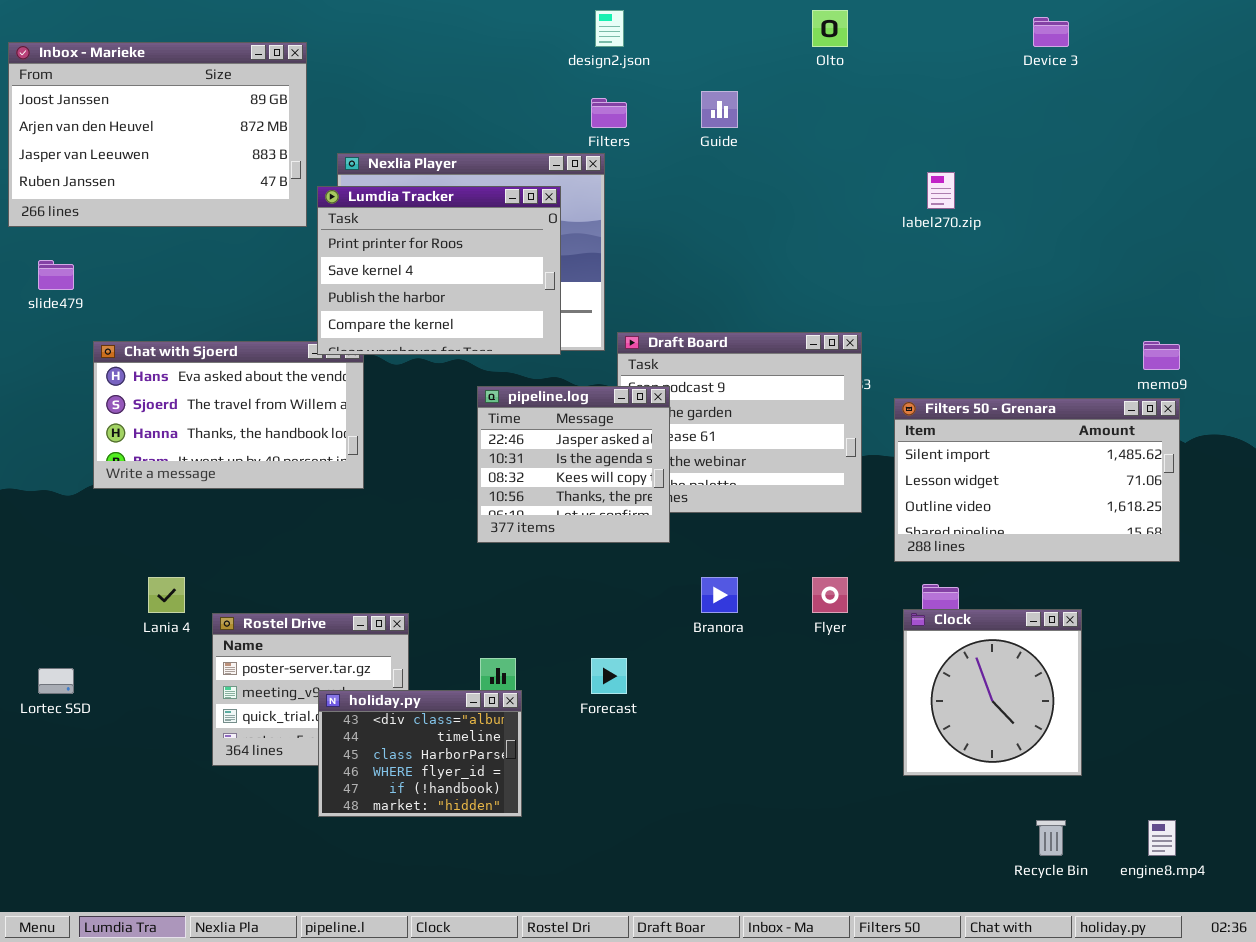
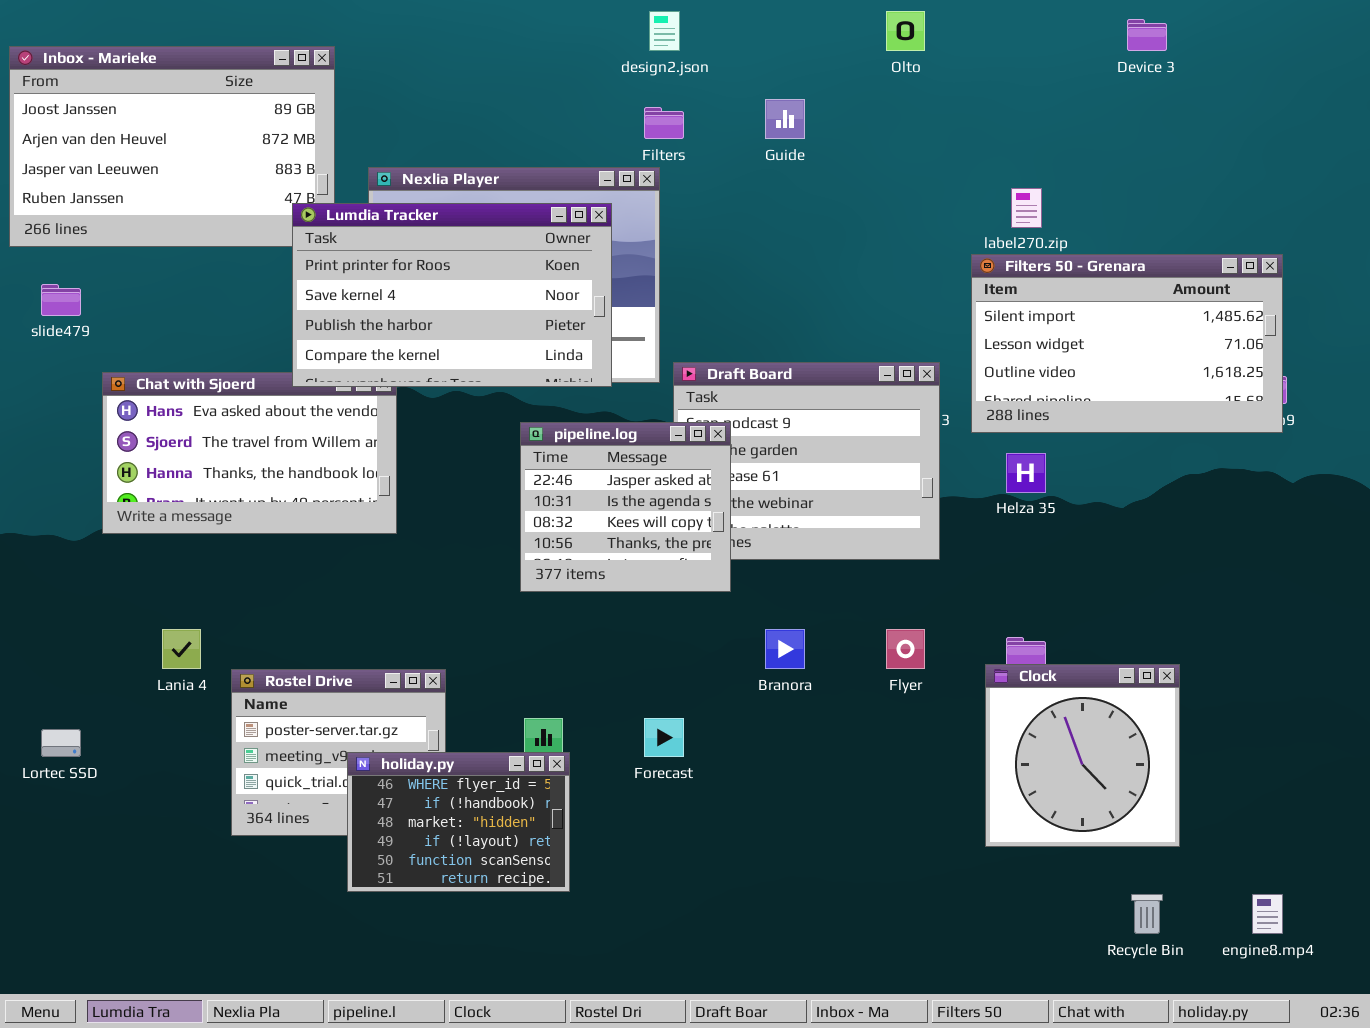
Lumdia Tracker: [317,186,561,355] -> [292,203,612,387], resized
Filters 50 - Grenara: [894,398,1180,562] -> [971,254,1283,433], moved
holiday.py: [318,690,522,817] -> [347,752,570,892], scrolled down 3 rows

